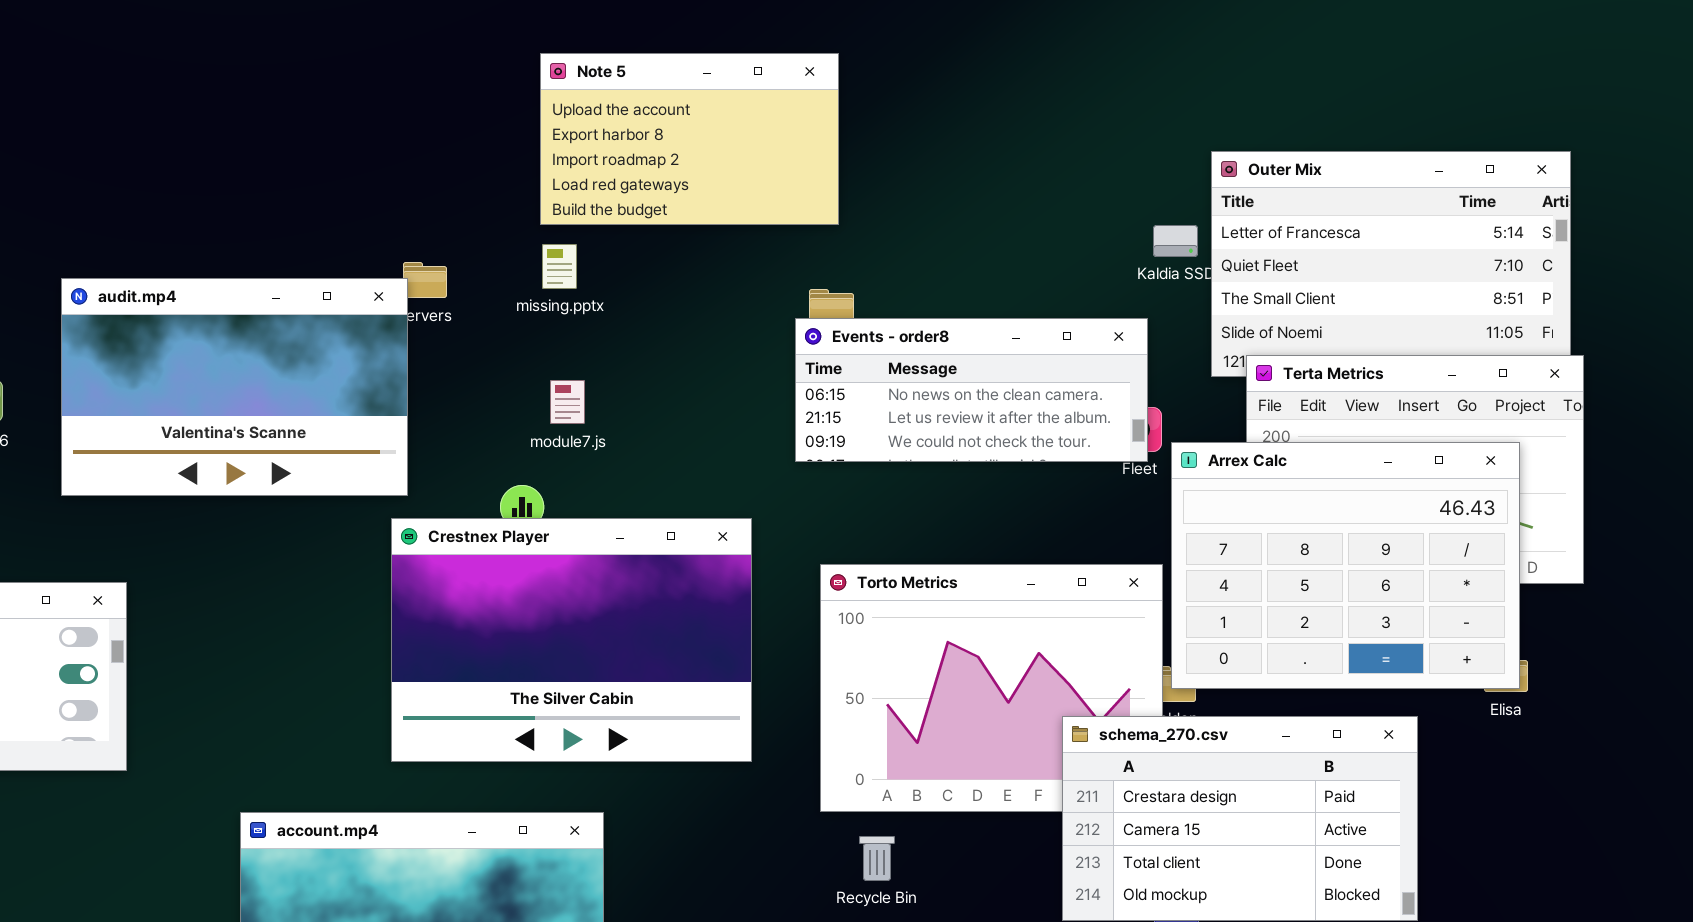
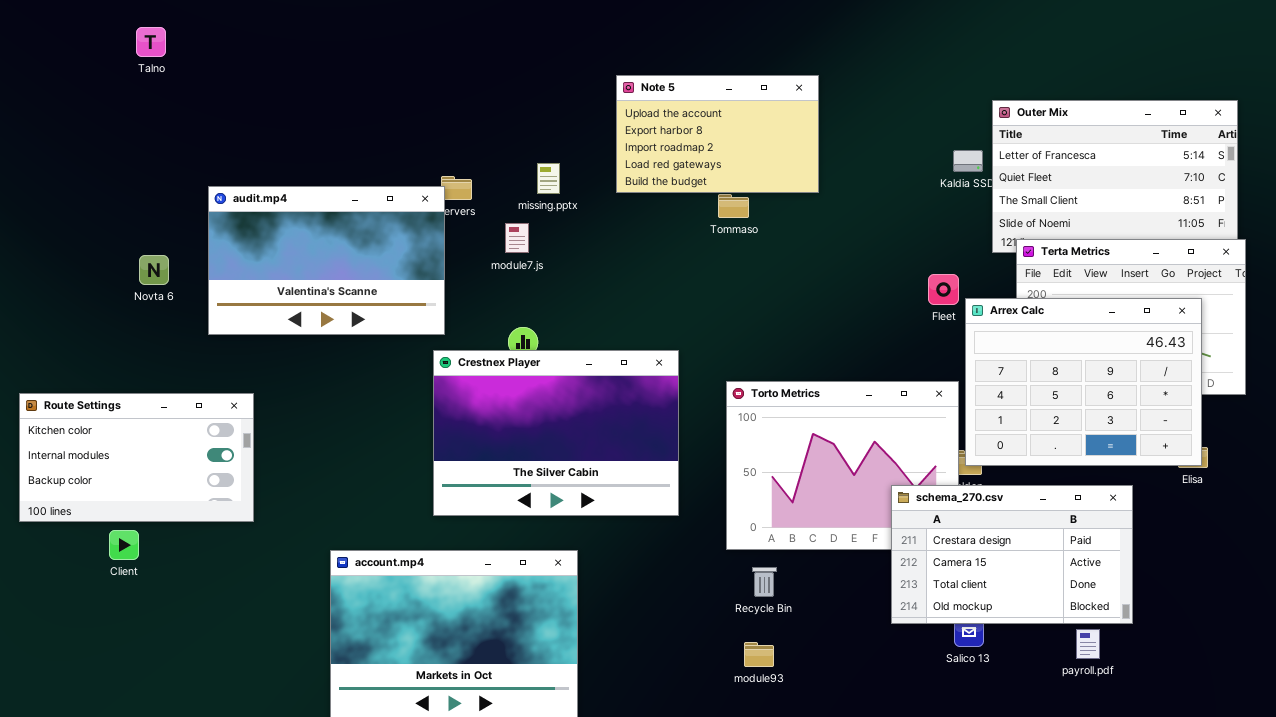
Note 5: [540,53,839,225] -> [616,75,819,193], moved
Events - order8: [795,318,1148,462] -> none, closed
module7.js: [550,380,585,424] -> [505,223,529,253], moved

